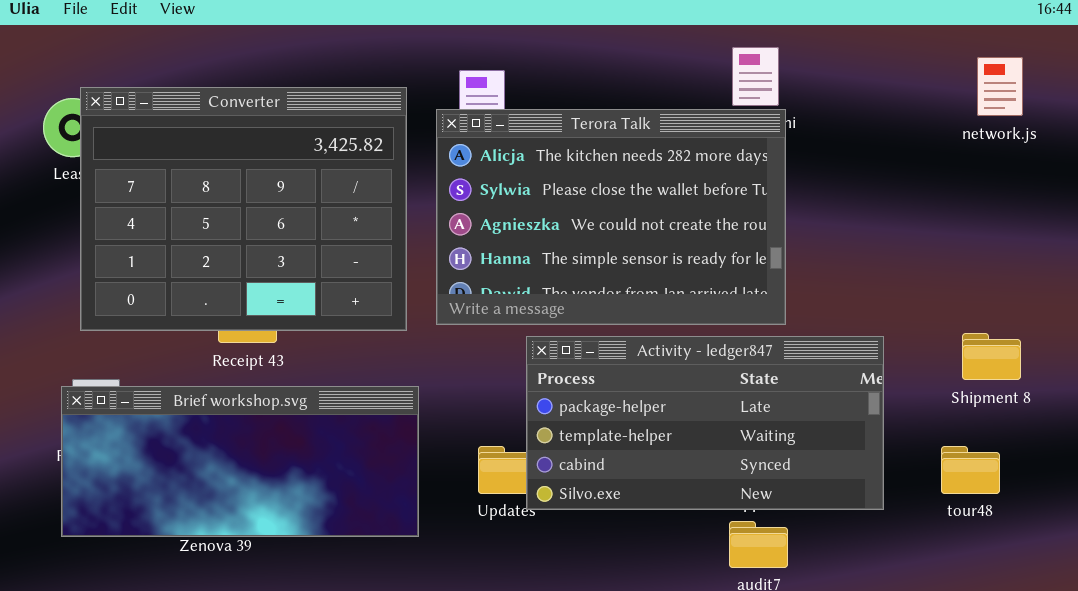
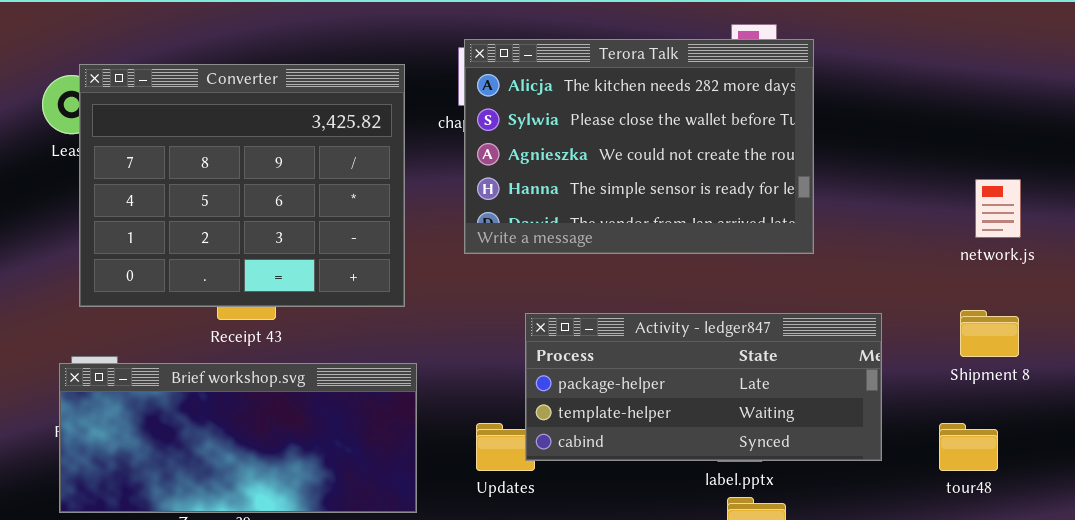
network.js: [977,57,1023,116] -> [975,179,1021,238], moved
Terora Talk: [436,109,786,325] -> [464,39,814,254], moved
Activity - ledger847: [526,336,884,510] -> [525,313,882,461], resized

